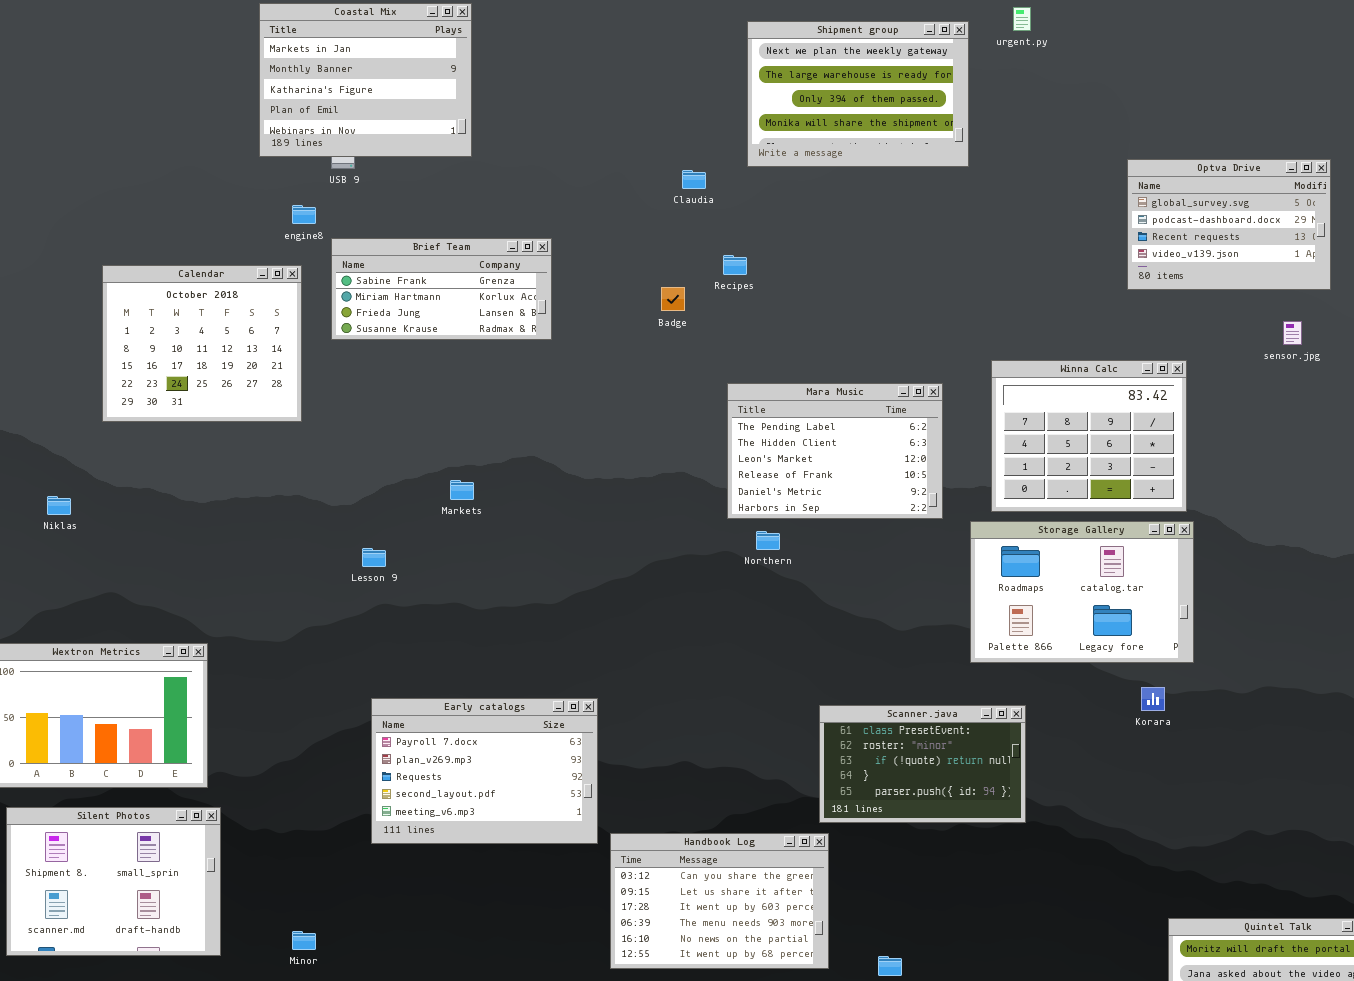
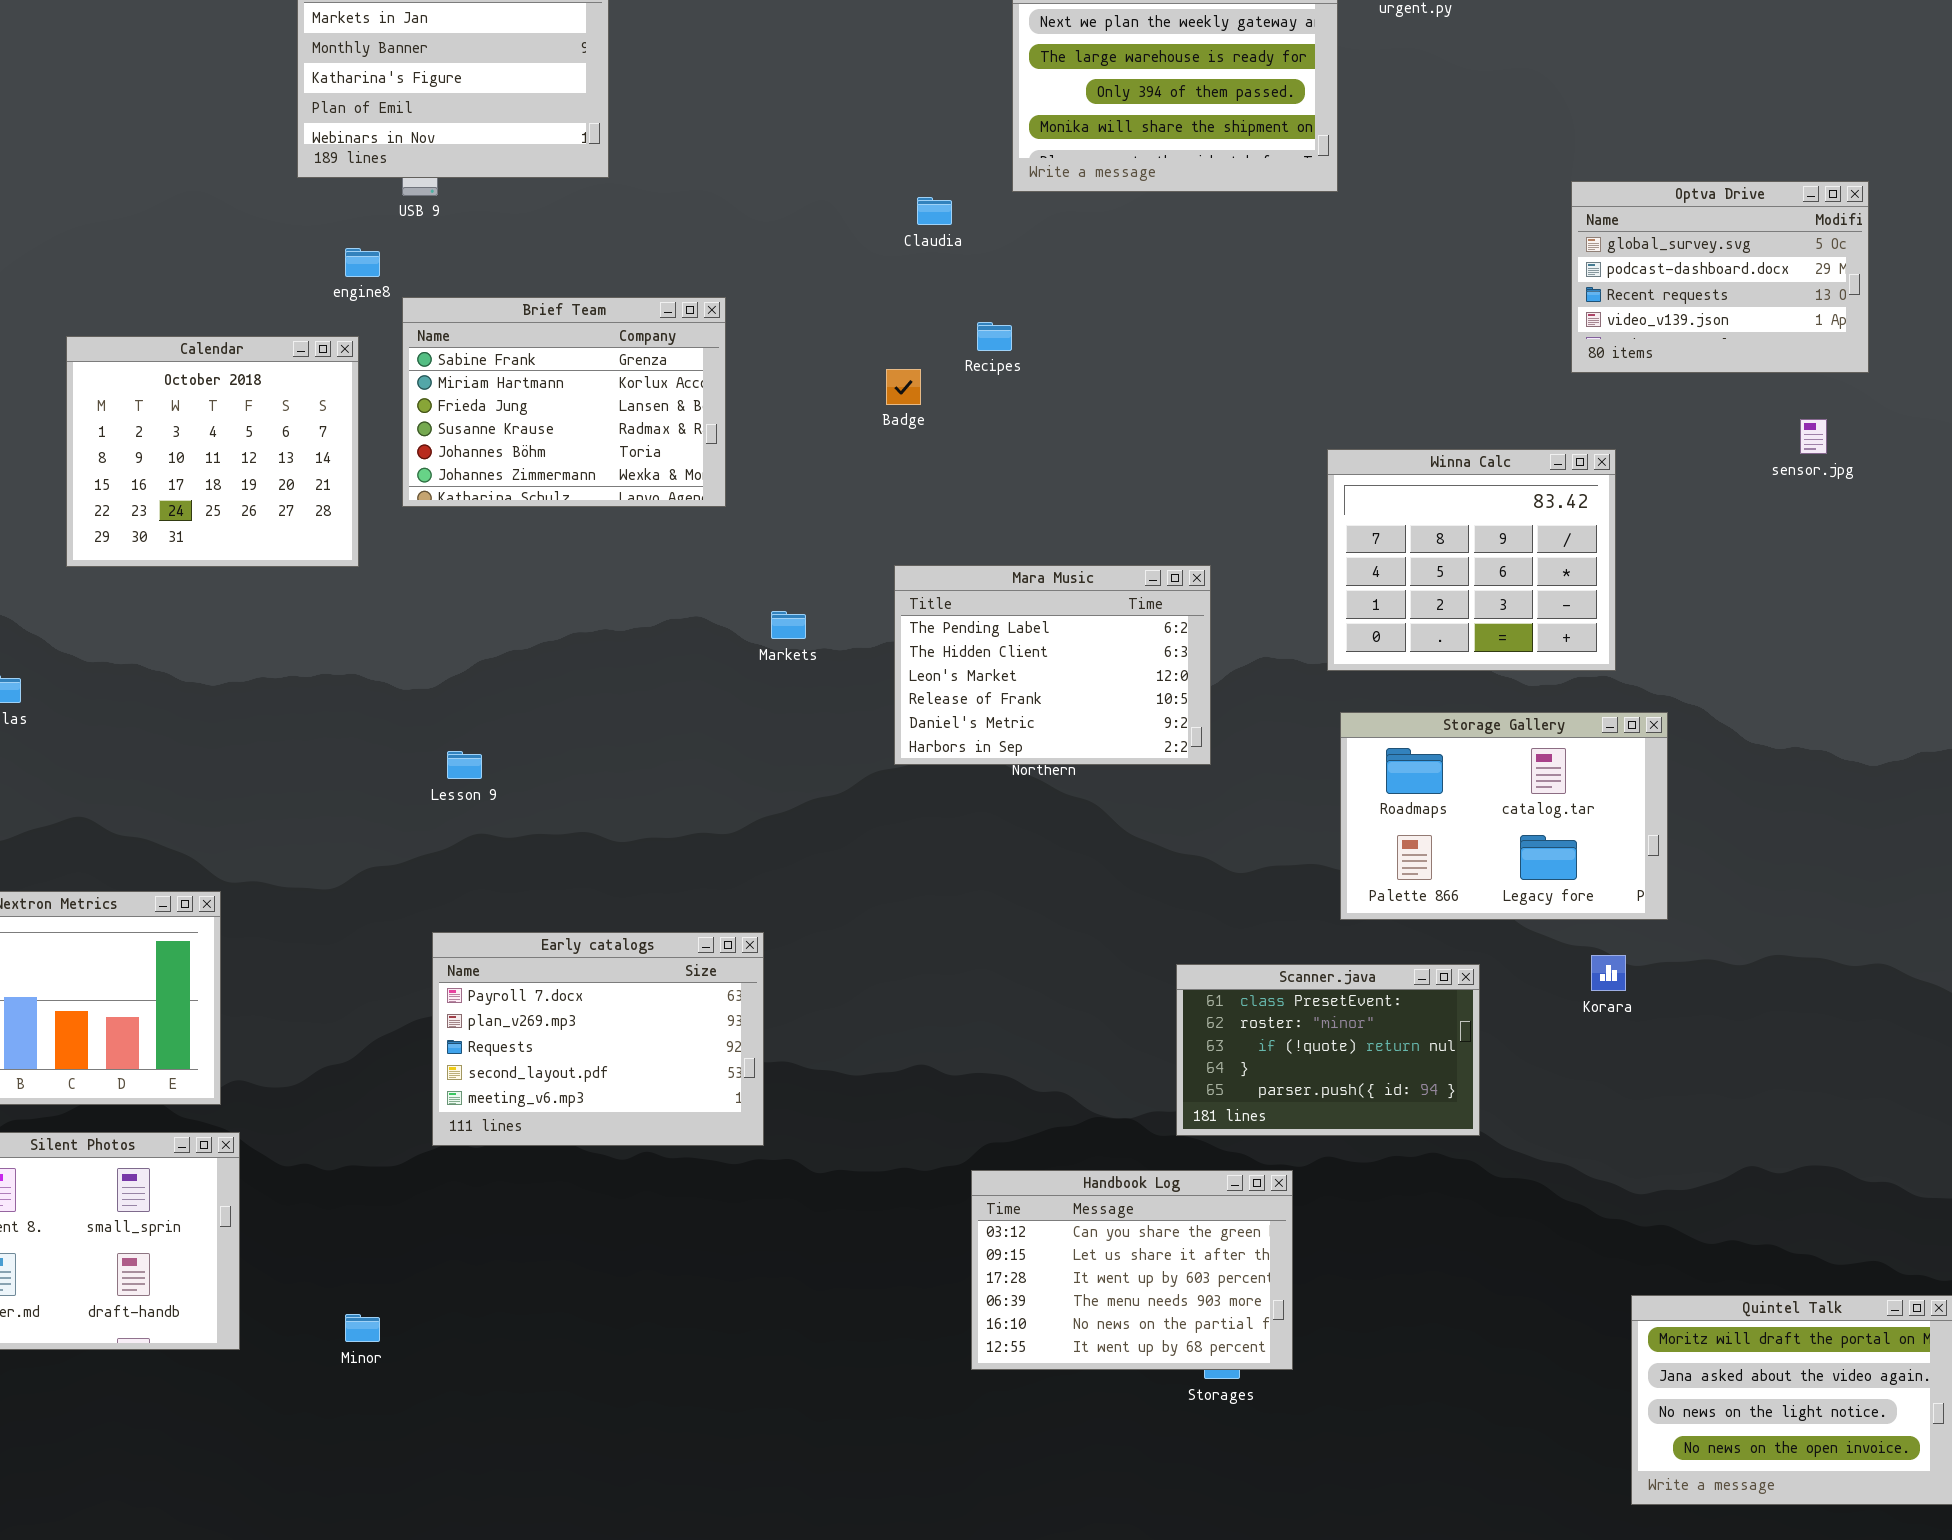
Brief Team: [331,238,552,340] -> [402,297,726,507], resized
Winna Calc: [991,360,1187,512] -> [1327,449,1616,671], moved
Mara Music: [727,383,943,519] -> [894,565,1211,765], moved
Markets: [450,480,474,500] -> [771,611,806,639], moved
Early catalogs: [371,698,598,844] -> [432,932,764,1146], moved
Scanner.java: [819,705,1026,823] -> [1176,964,1480,1136], moved
Handbook Log: [610,833,829,969] -> [971,1170,1293,1370], moved

